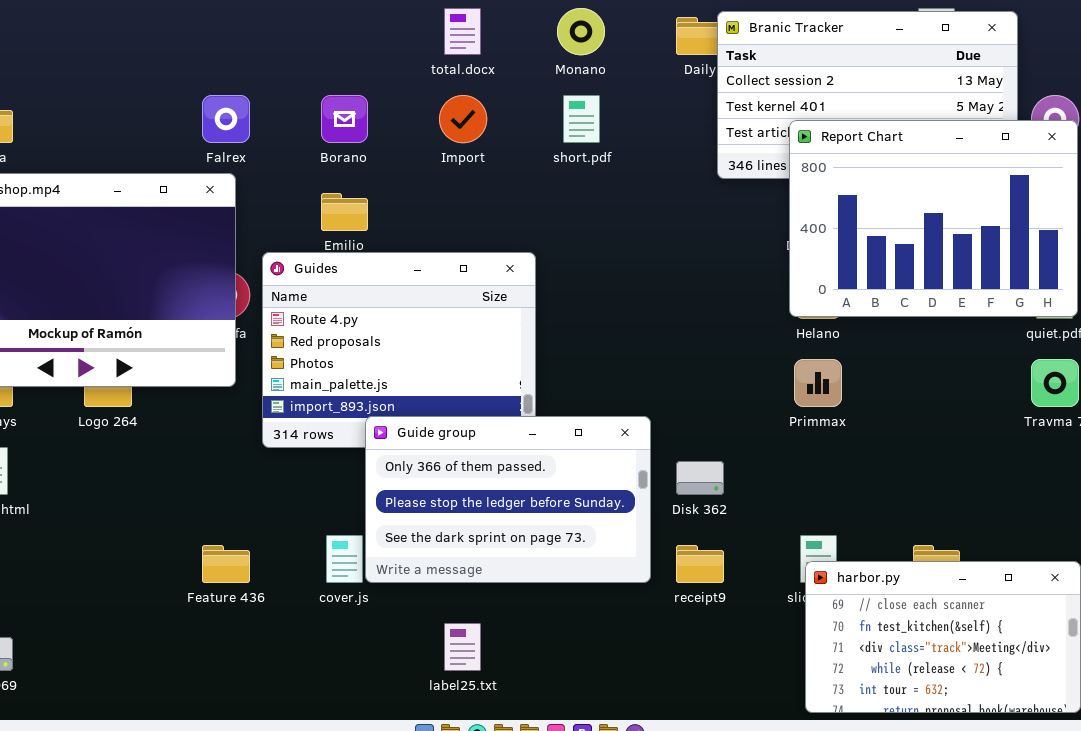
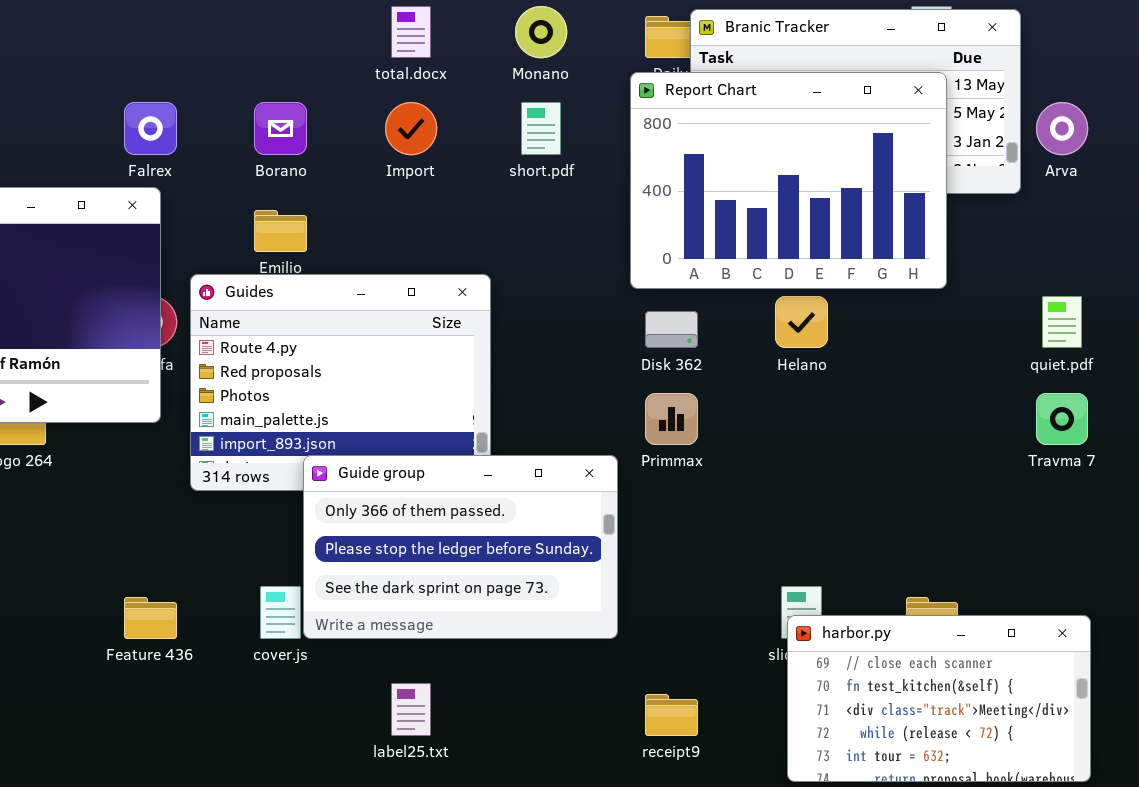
Report Chart: [789,120,1078,317] -> [630,72,947,289], moved
Primmax: [794,359,842,407] -> [645,393,698,445], moved
Disk 362: [676,461,724,495] -> [645,311,698,348], moved
receipt9: [676,545,724,583] -> [645,694,698,736], moved

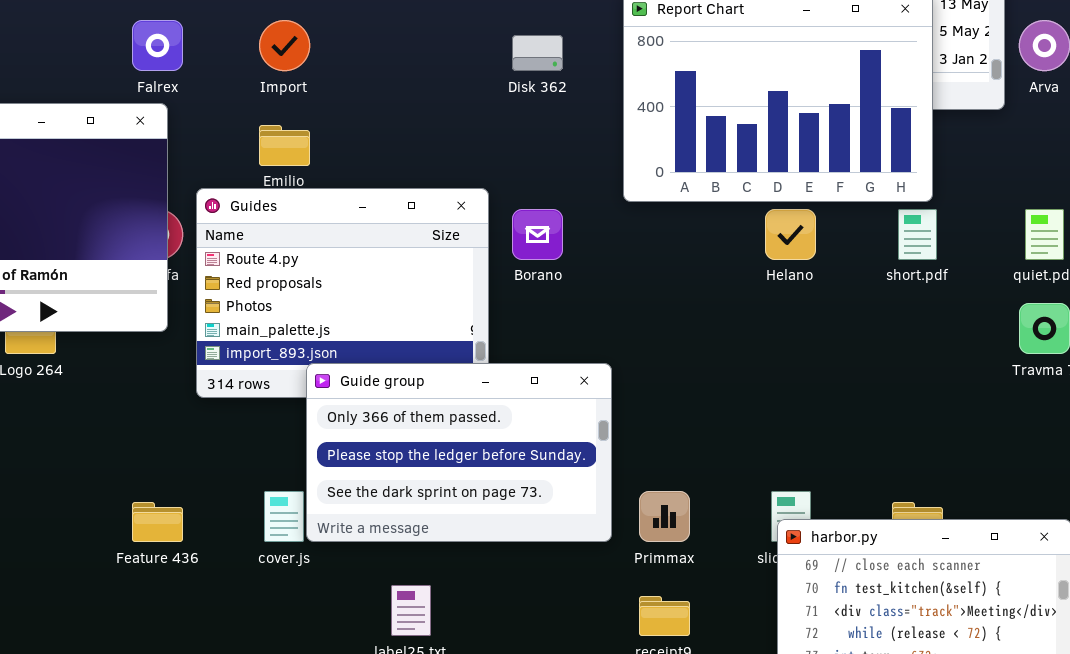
Borano: [254,102,307,155] -> [512,209,563,260], moved
Import: [385,102,437,155] -> [259,20,310,71], moved
short.pdf: [521,102,561,155] -> [898,209,937,260], moved
Disk 362: [645,311,698,348] -> [512,35,563,71], moved
Primmax: [645,393,698,445] -> [639,491,690,542], moved

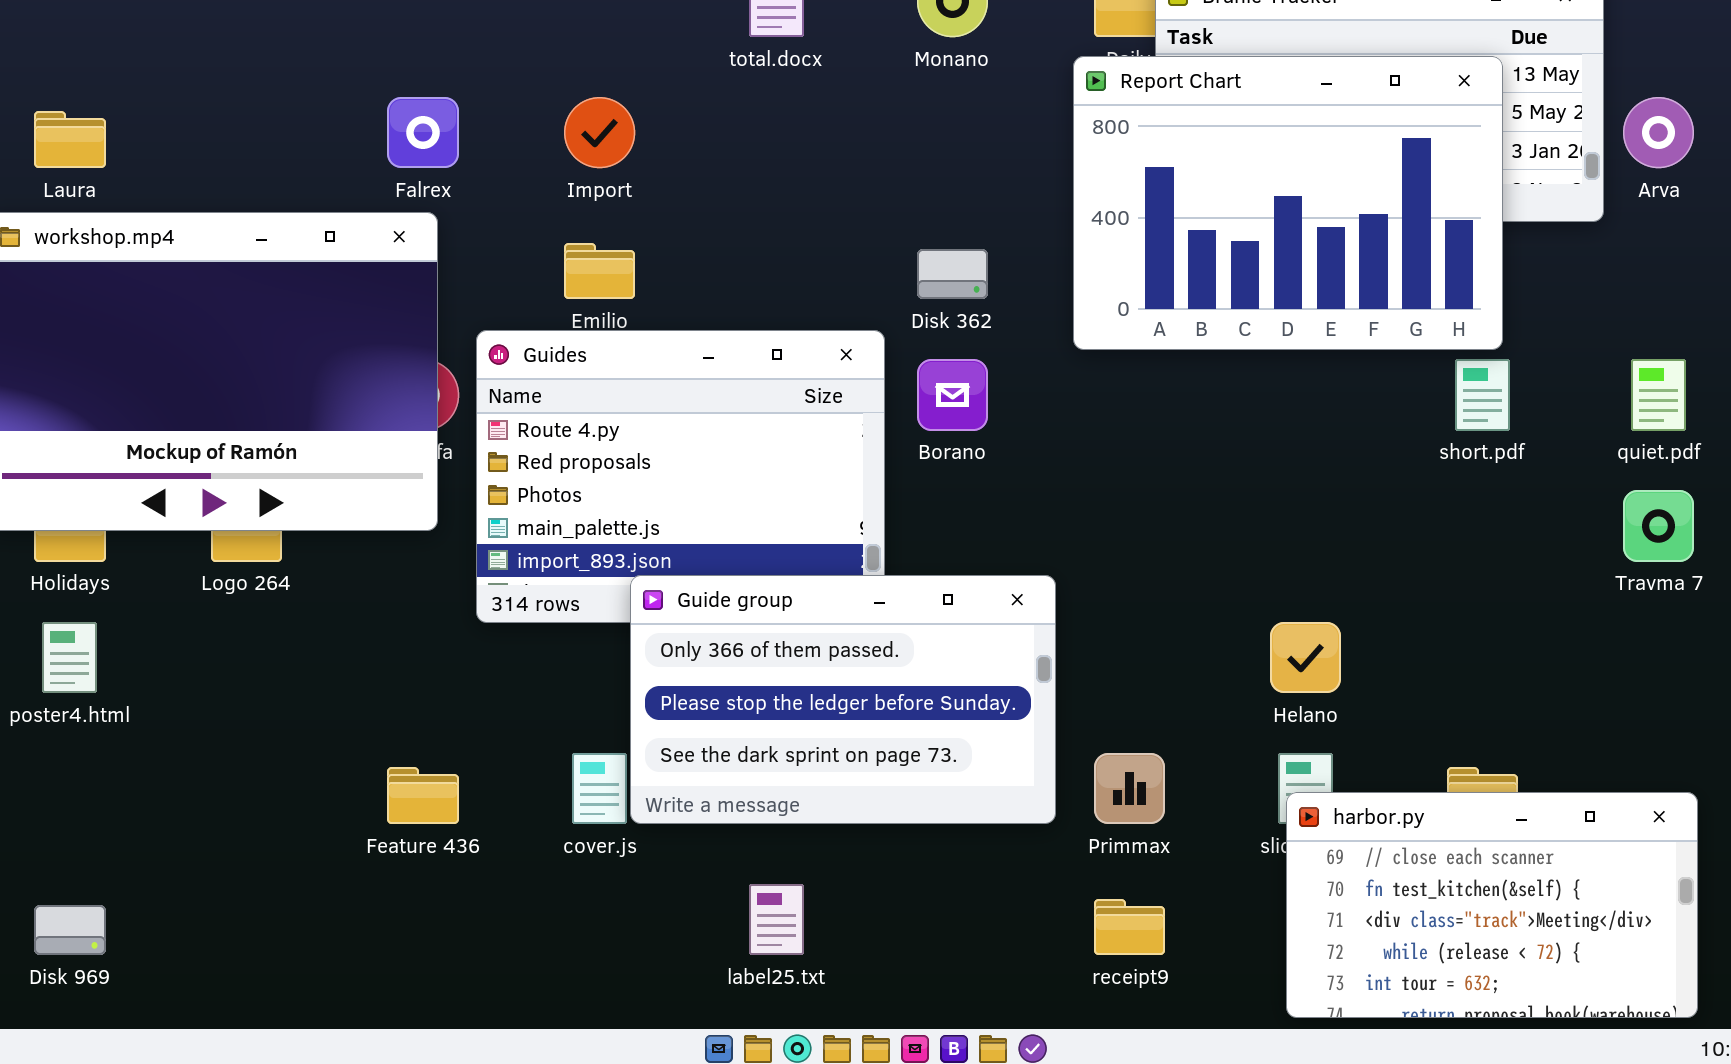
Disk 362: [512,35,563,71] -> [917,249,988,299], moved
Helano: [765,209,816,260] -> [1270,622,1341,693], moved

